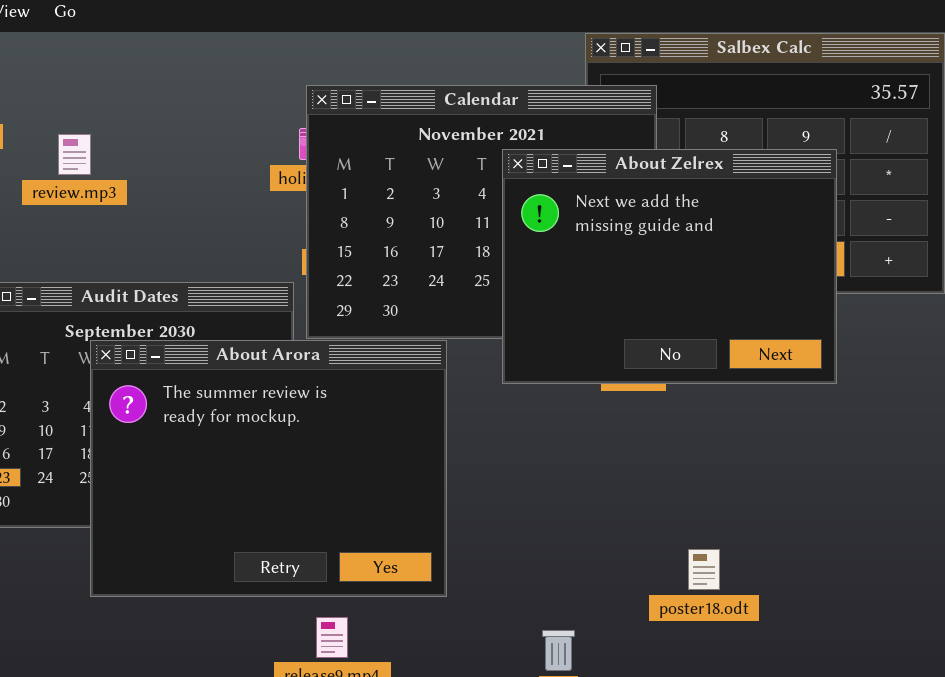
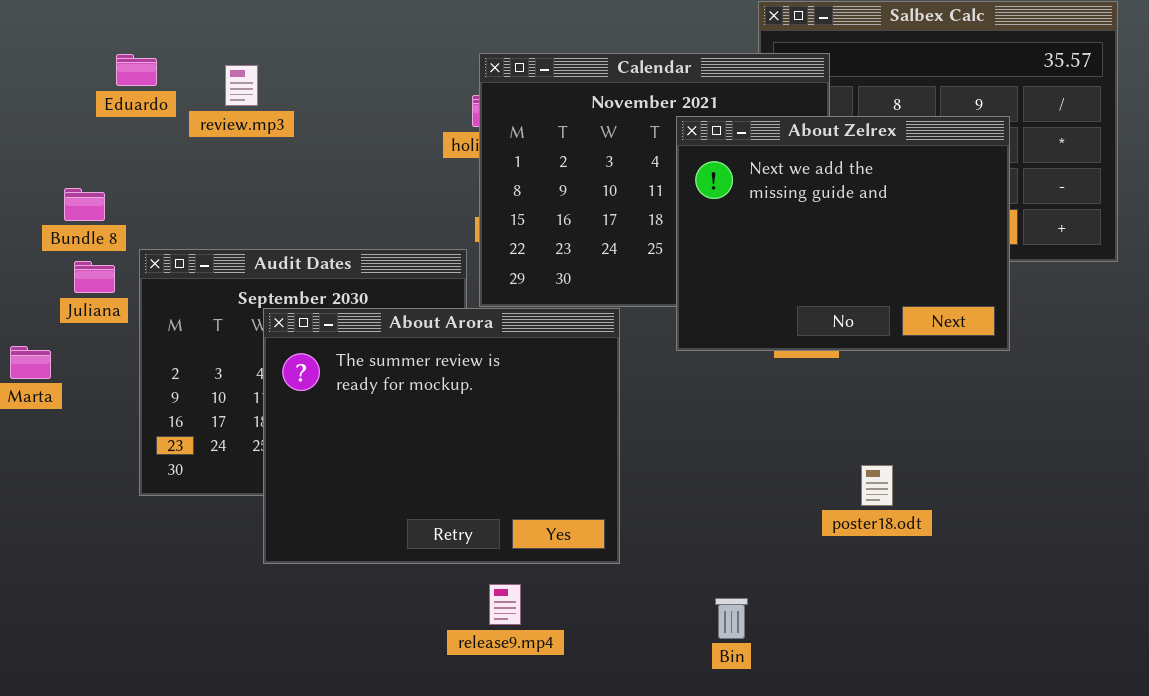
review.mp3: [58,134,91,175] -> [225,65,258,106], moved
poster18.odt: [688,549,720,590] -> [861,465,893,506], moved

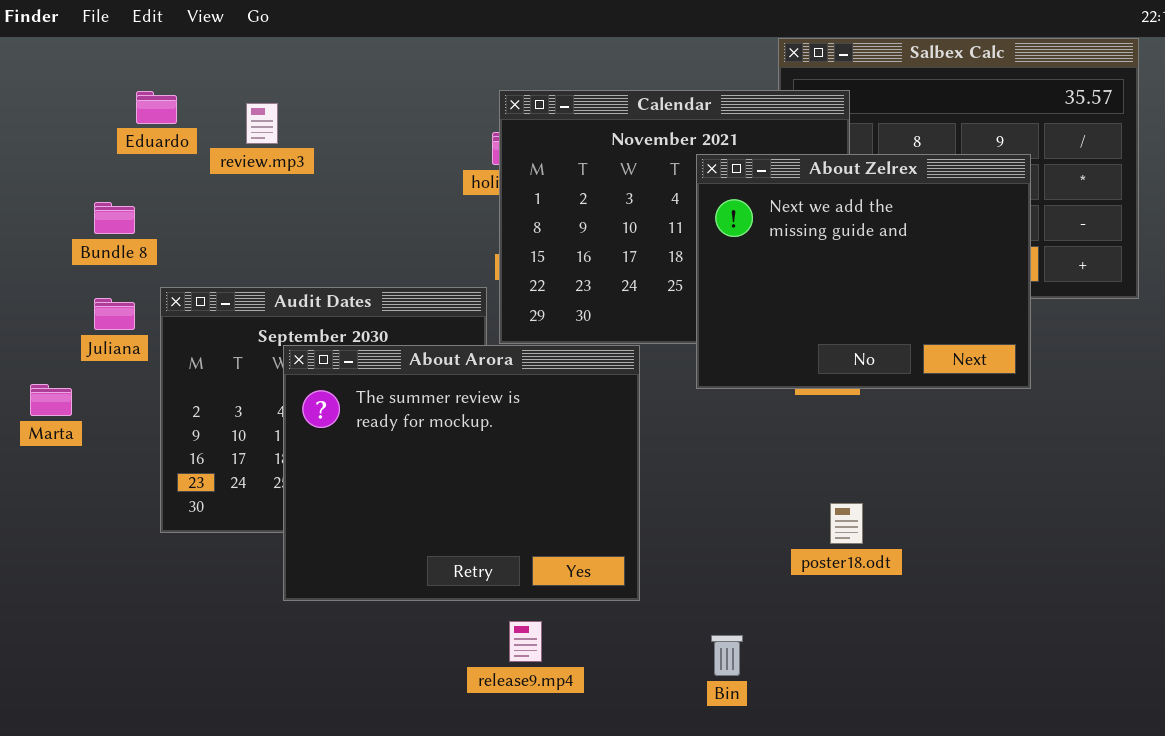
Bundle 8: [64,188,105,221] -> [94,202,135,234], moved
poster18.odt: [861,465,893,506] -> [830,503,863,544], moved
Bin: [715,598,748,639] -> [711,635,743,676], moved

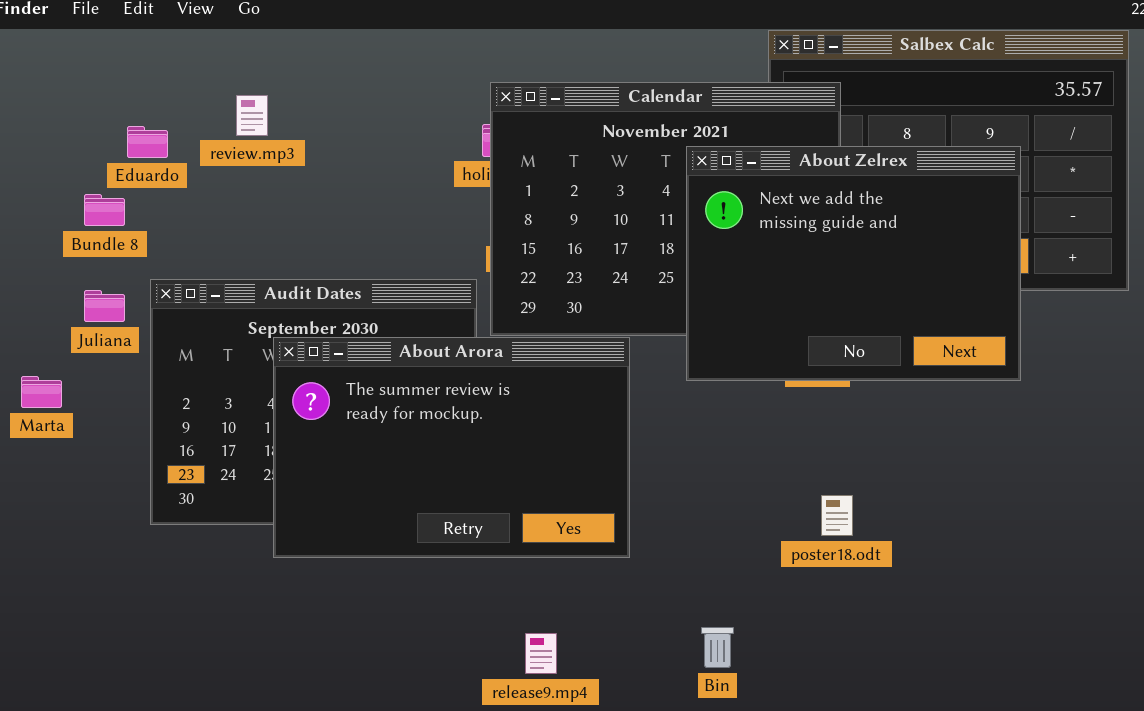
Eduardo: [136,91,177,124] -> [127,126,168,158], moved
About Arora: [283,345,640,601] -> [273,337,630,558], resized
release9.mp4: [509,621,542,662] -> [525,633,557,674], moved

